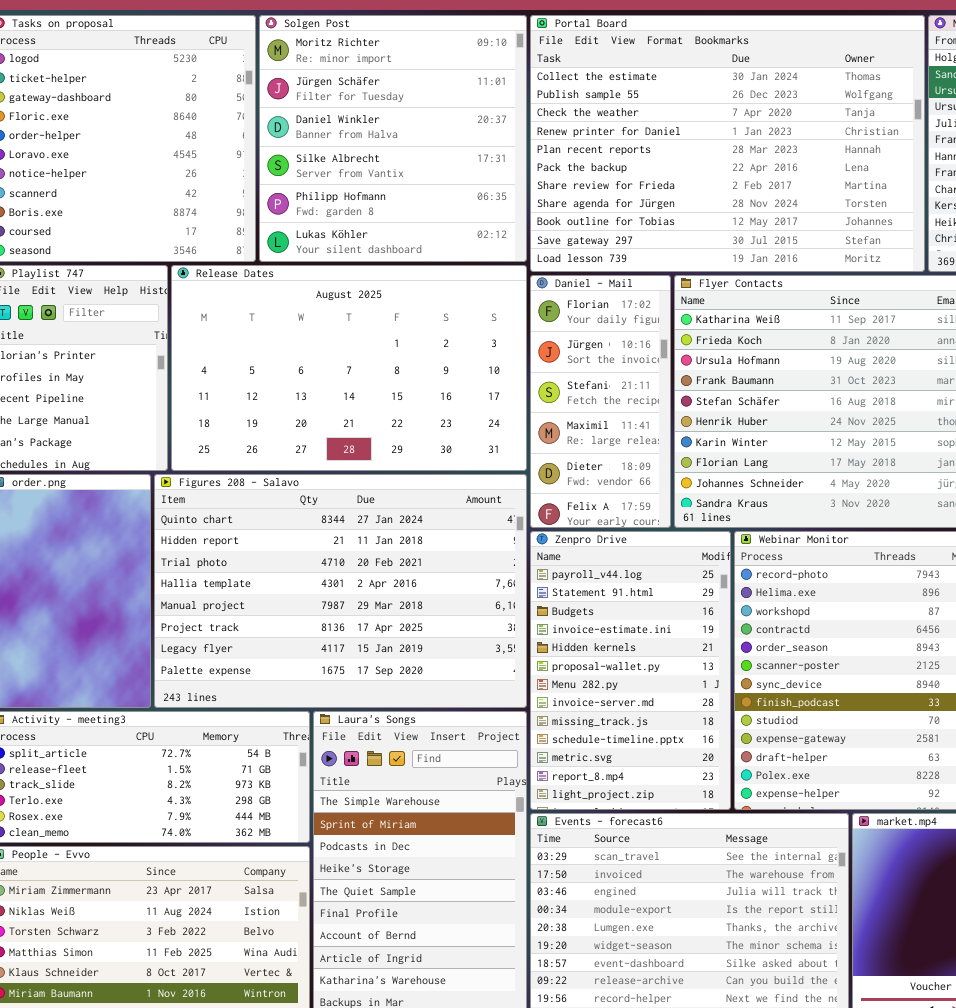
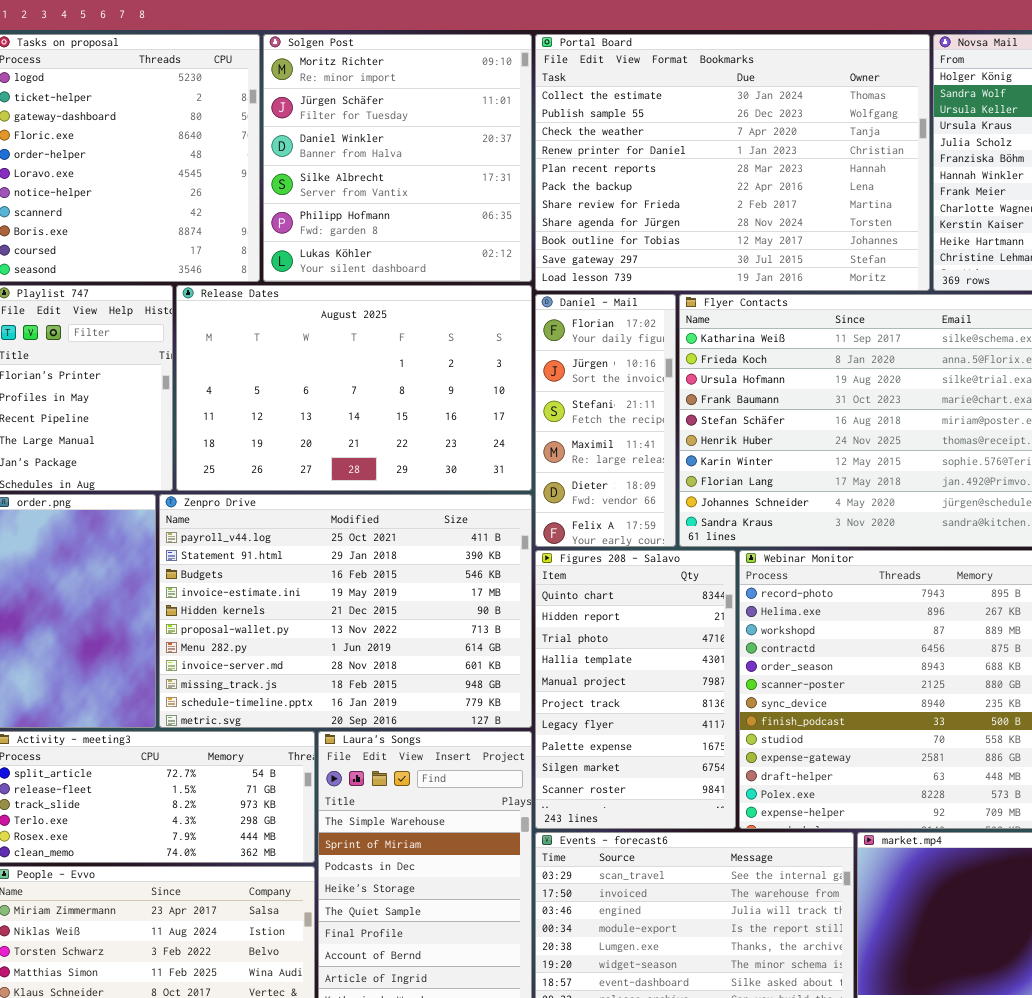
Figures 208 - Salavo: [154,474,527,708] -> [535,550,736,829], moved, resized
Zenpro Drive: [530,531,731,810] -> [159,494,532,728], moved, resized

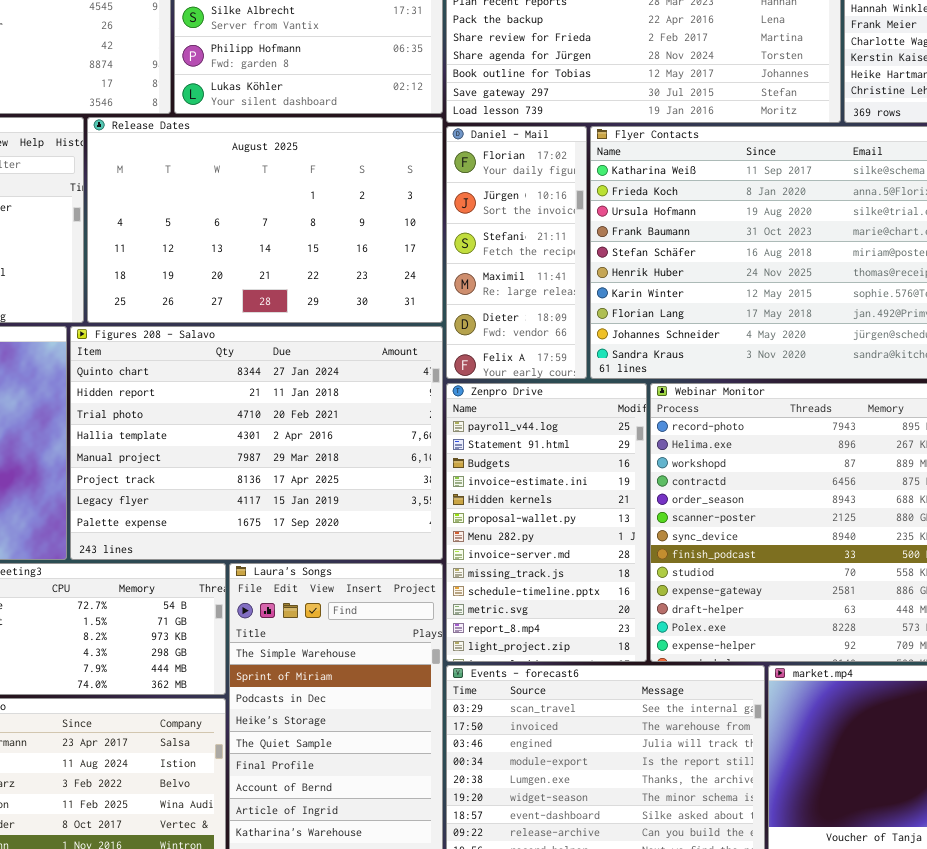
Zenpro Drive: [159,494,532,728] -> [446,383,647,662], moved, resized
Figures 208 - Salavo: [535,550,736,829] -> [70,326,443,560], moved, resized

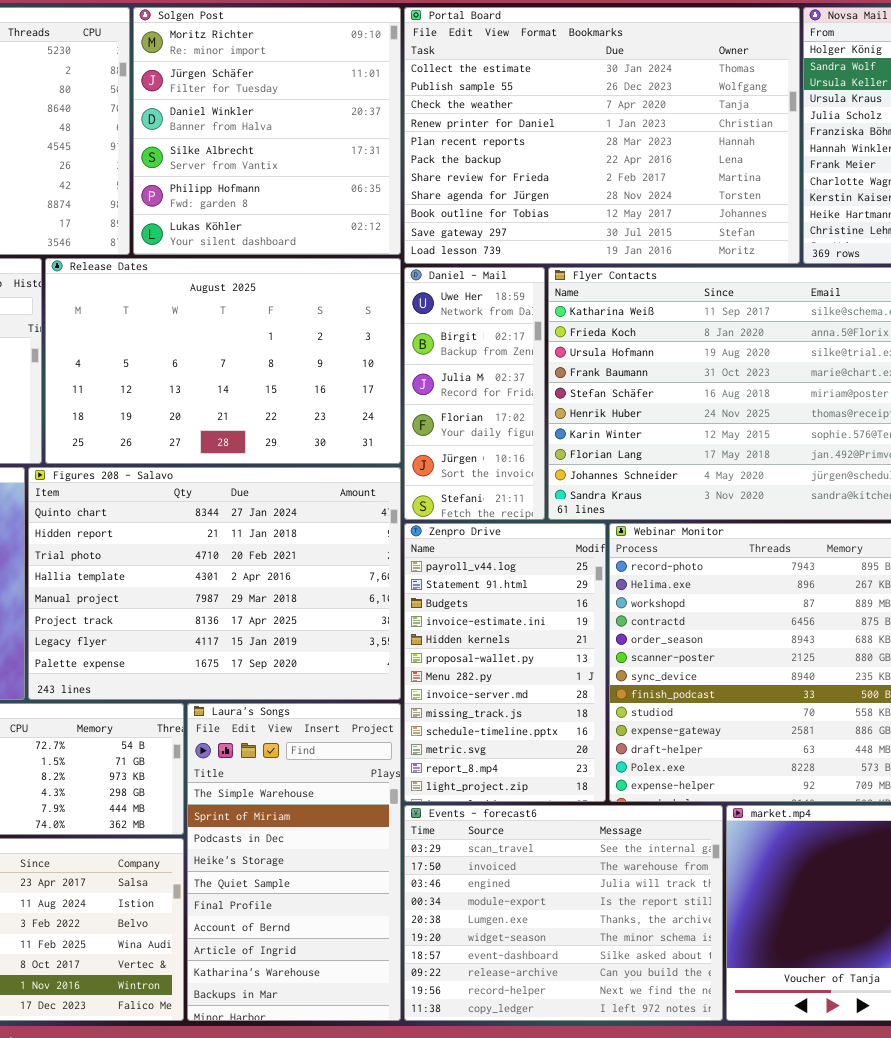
Daniel - Mail: [446,126,587,379] -> [404,267,545,520], scrolled up 3 rows

